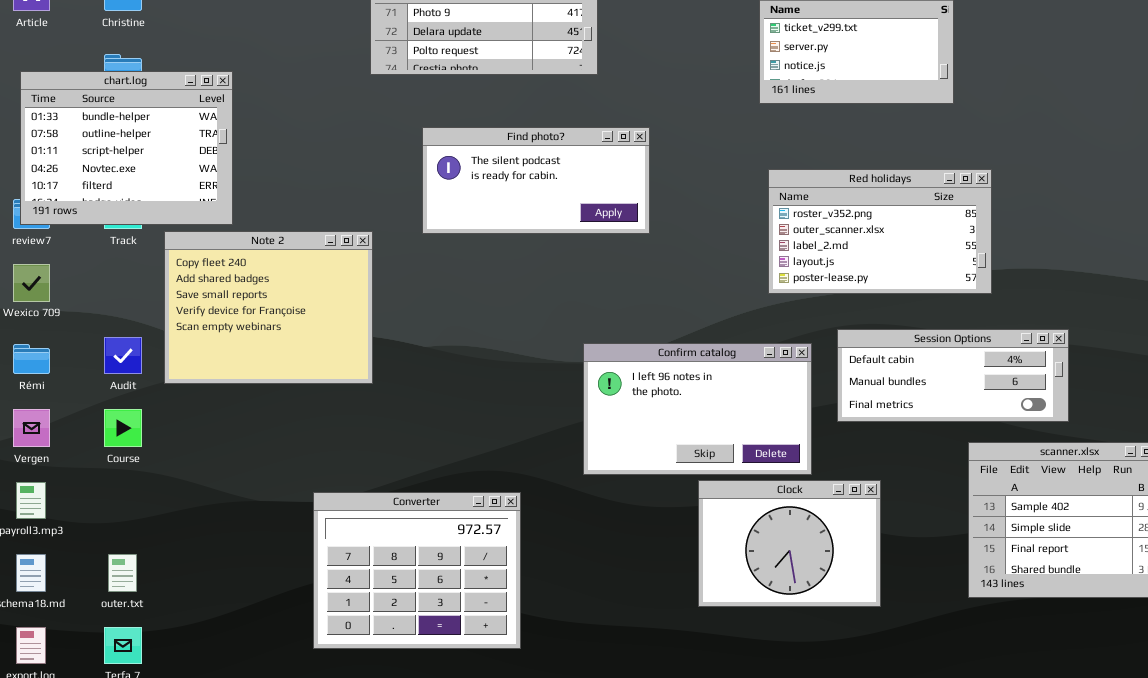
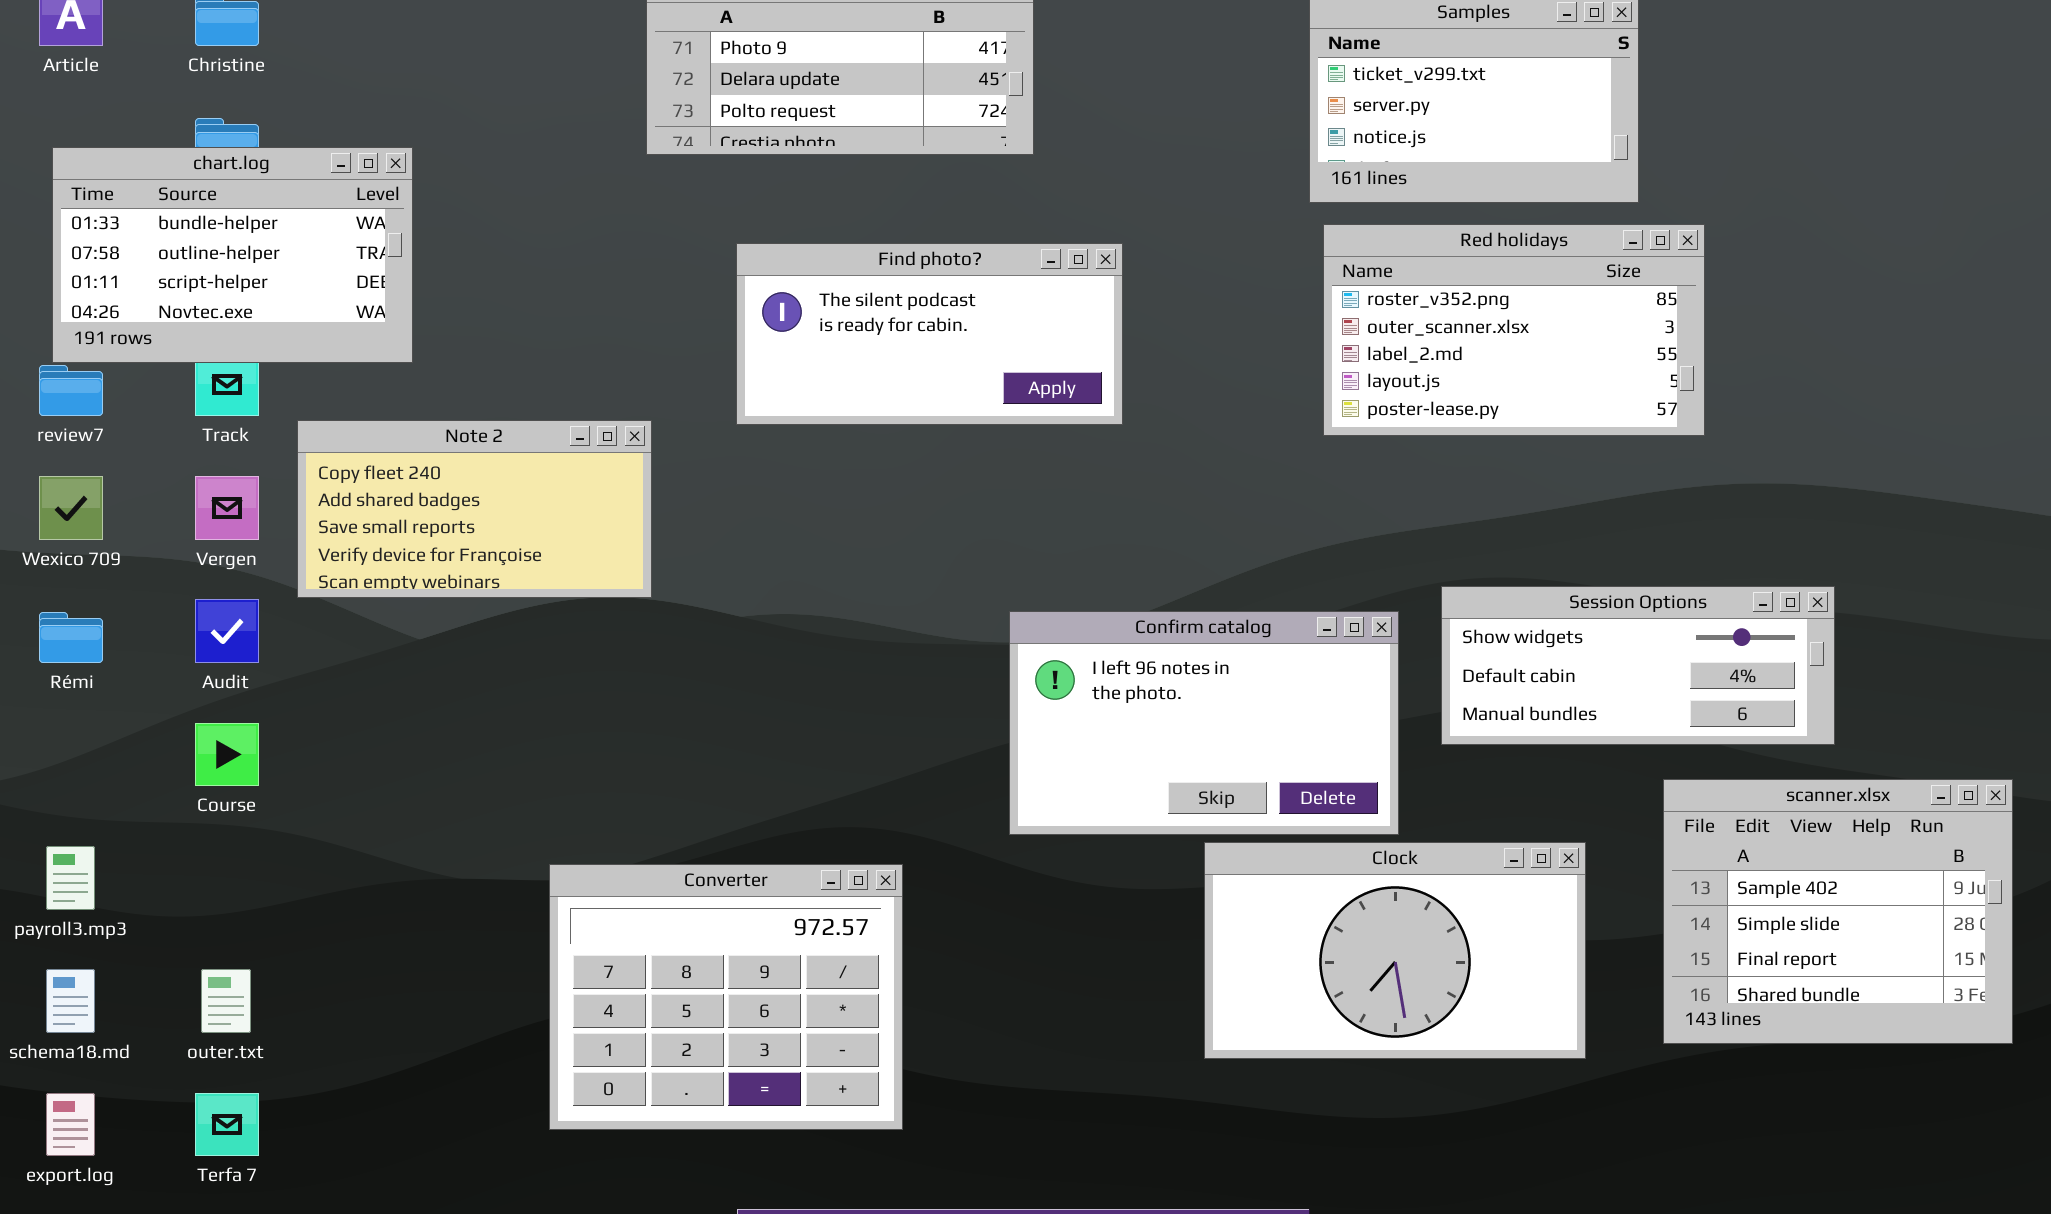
chart.log: [20,71,233,225] -> [52,147,413,363], resized
Red holidays: [768,169,992,294] -> [1323,224,1705,436], moved
Note 2: [164,231,373,384] -> [297,420,652,598], resized
Session Options: [837,329,1069,422] -> [1441,586,1835,745], scrolled up 1 row
Vergen: [13,409,50,447] -> [195,476,259,540], moved
Clock: [698,480,881,607] -> [1204,842,1586,1059], resized

